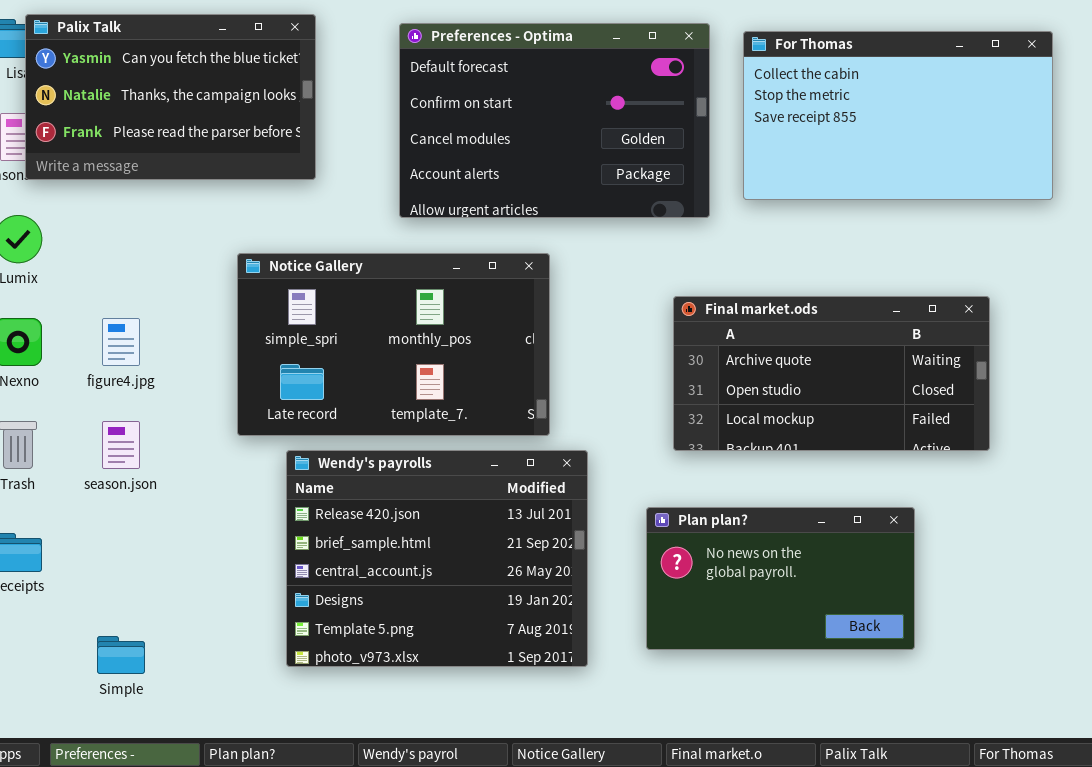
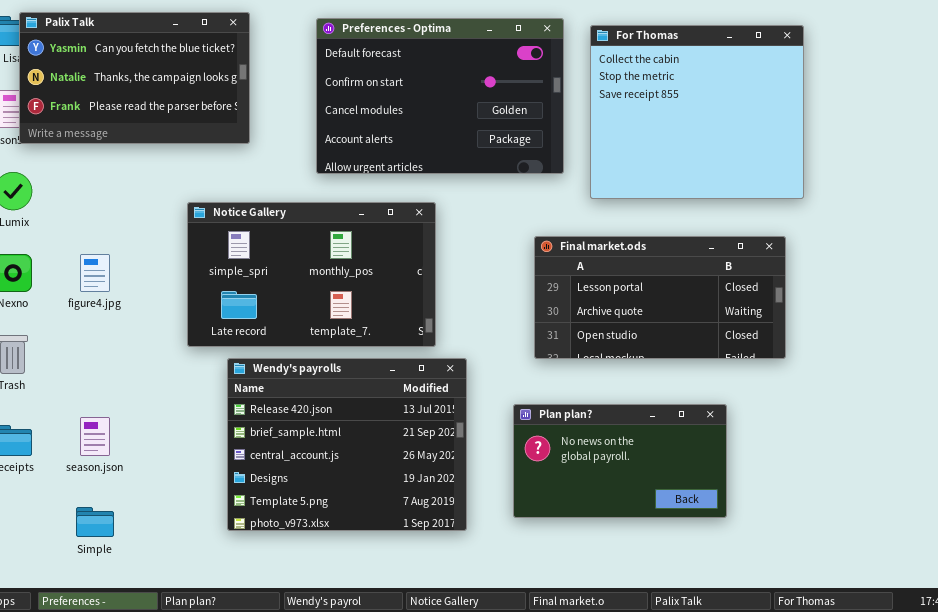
For Thomas: [743,31,1053,200] -> [590,25,804,199], resized
Final market.ods: [673,296,990,451] -> [534,236,786,359], scrolled up 1 row
season.json: [102,421,140,469] -> [80,417,110,456], moved

